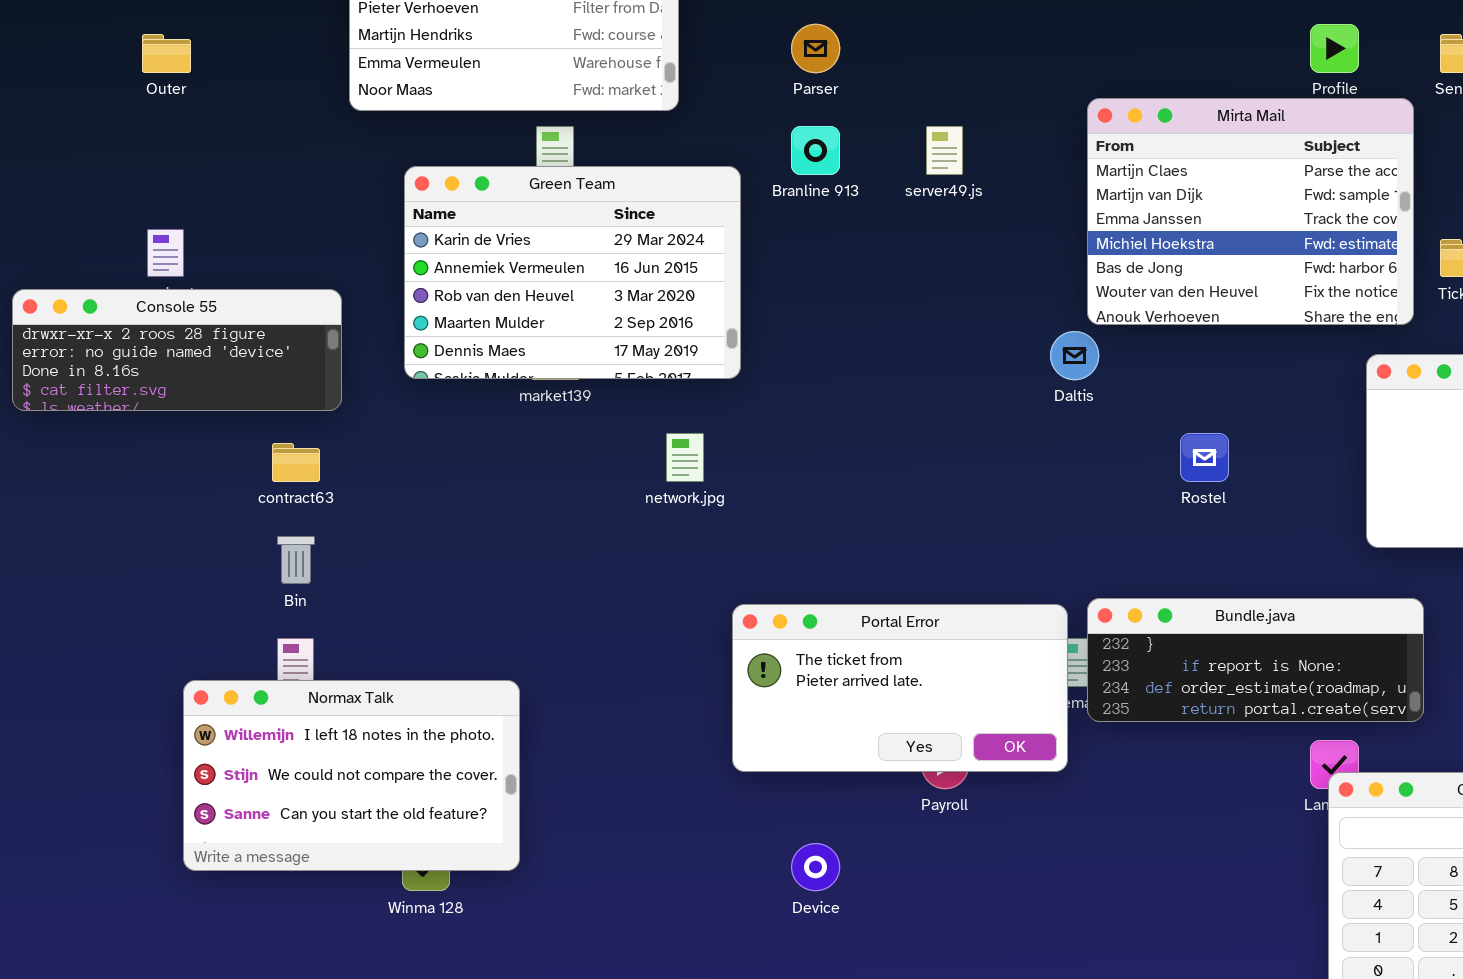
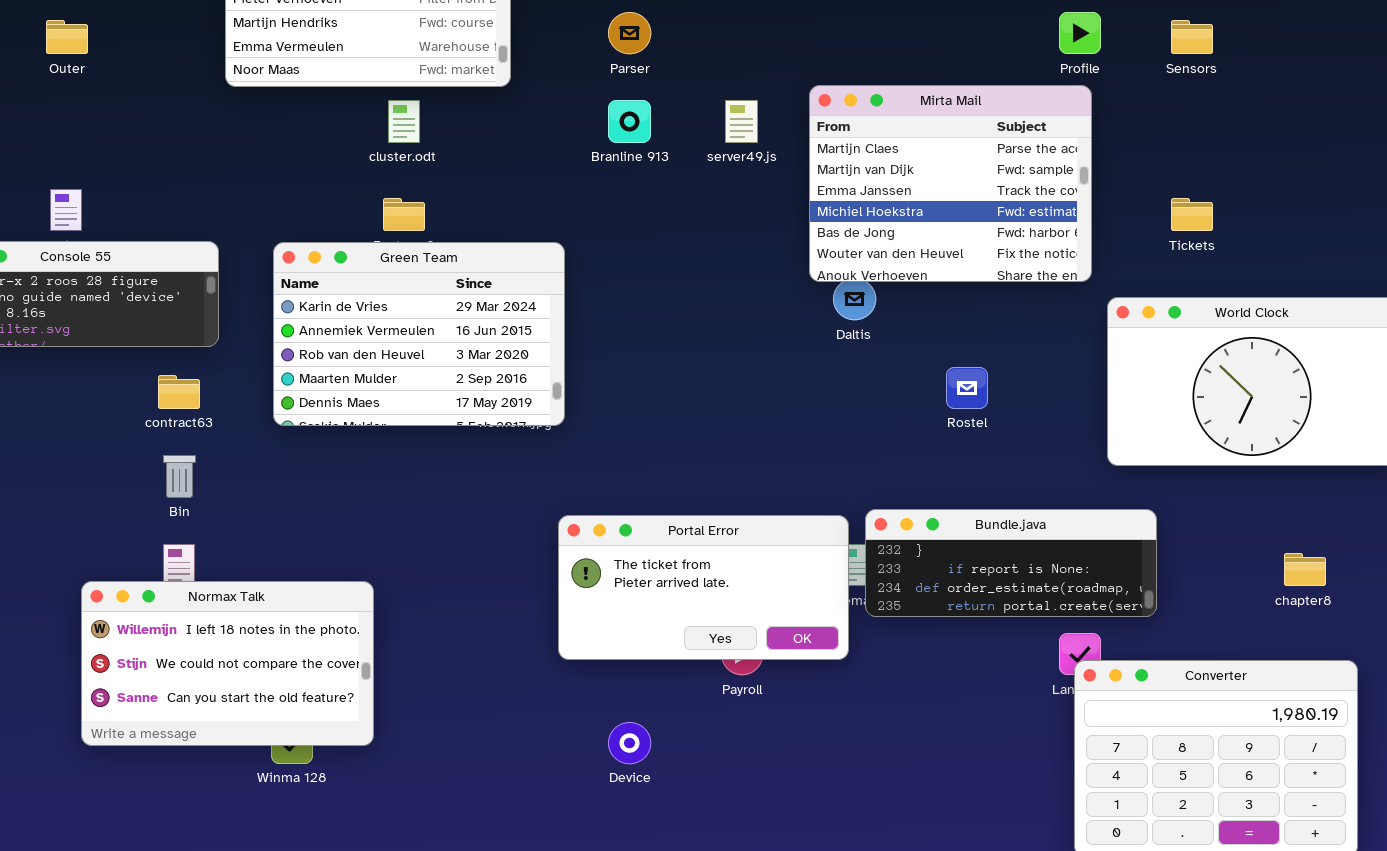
Mirta Mail: [1087,98,1414,325] -> [809,85,1092,282], moved
Green Team: [404,166,741,379] -> [273,242,565,426], moved

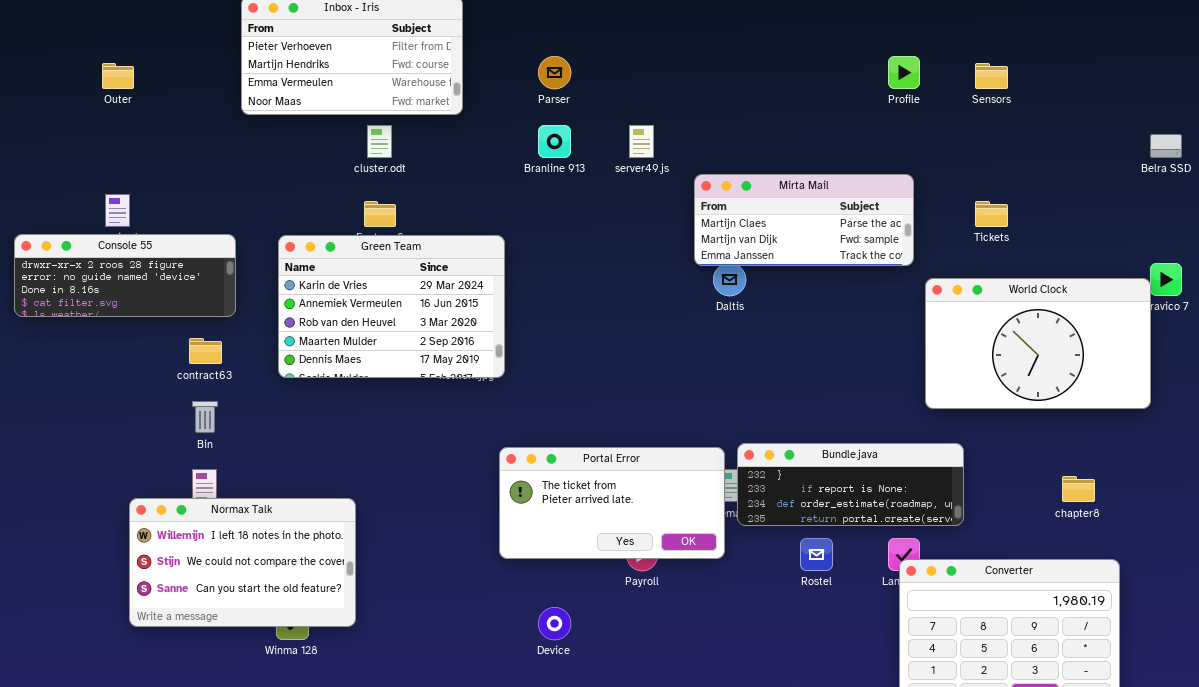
Mirta Mail: [809,85,1092,282] -> [694,174,914,266], resized
Rostel: [946,367,988,409] -> [800,538,833,571], moved

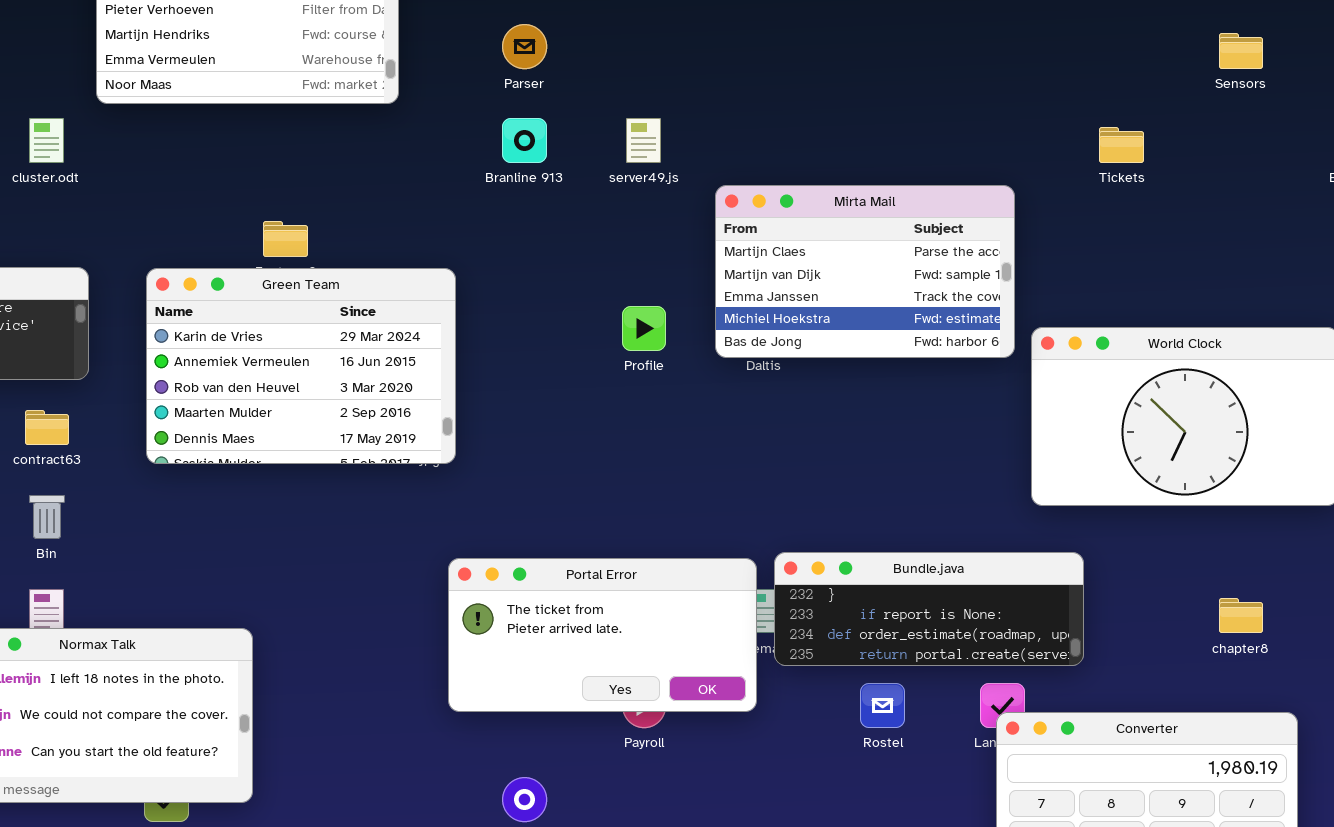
Profile: [888,56,920,89] -> [622,306,666,351], moved
Sensors: [975,63,1008,89] -> [1219,33,1263,69], moved
cluster.odt: [367,125,392,158] -> [29,118,64,163], moved
Mirta Mail: [694,174,914,266] -> [715,185,1015,358], resized
Tickets: [975,201,1008,227] -> [1099,127,1144,163], moved

